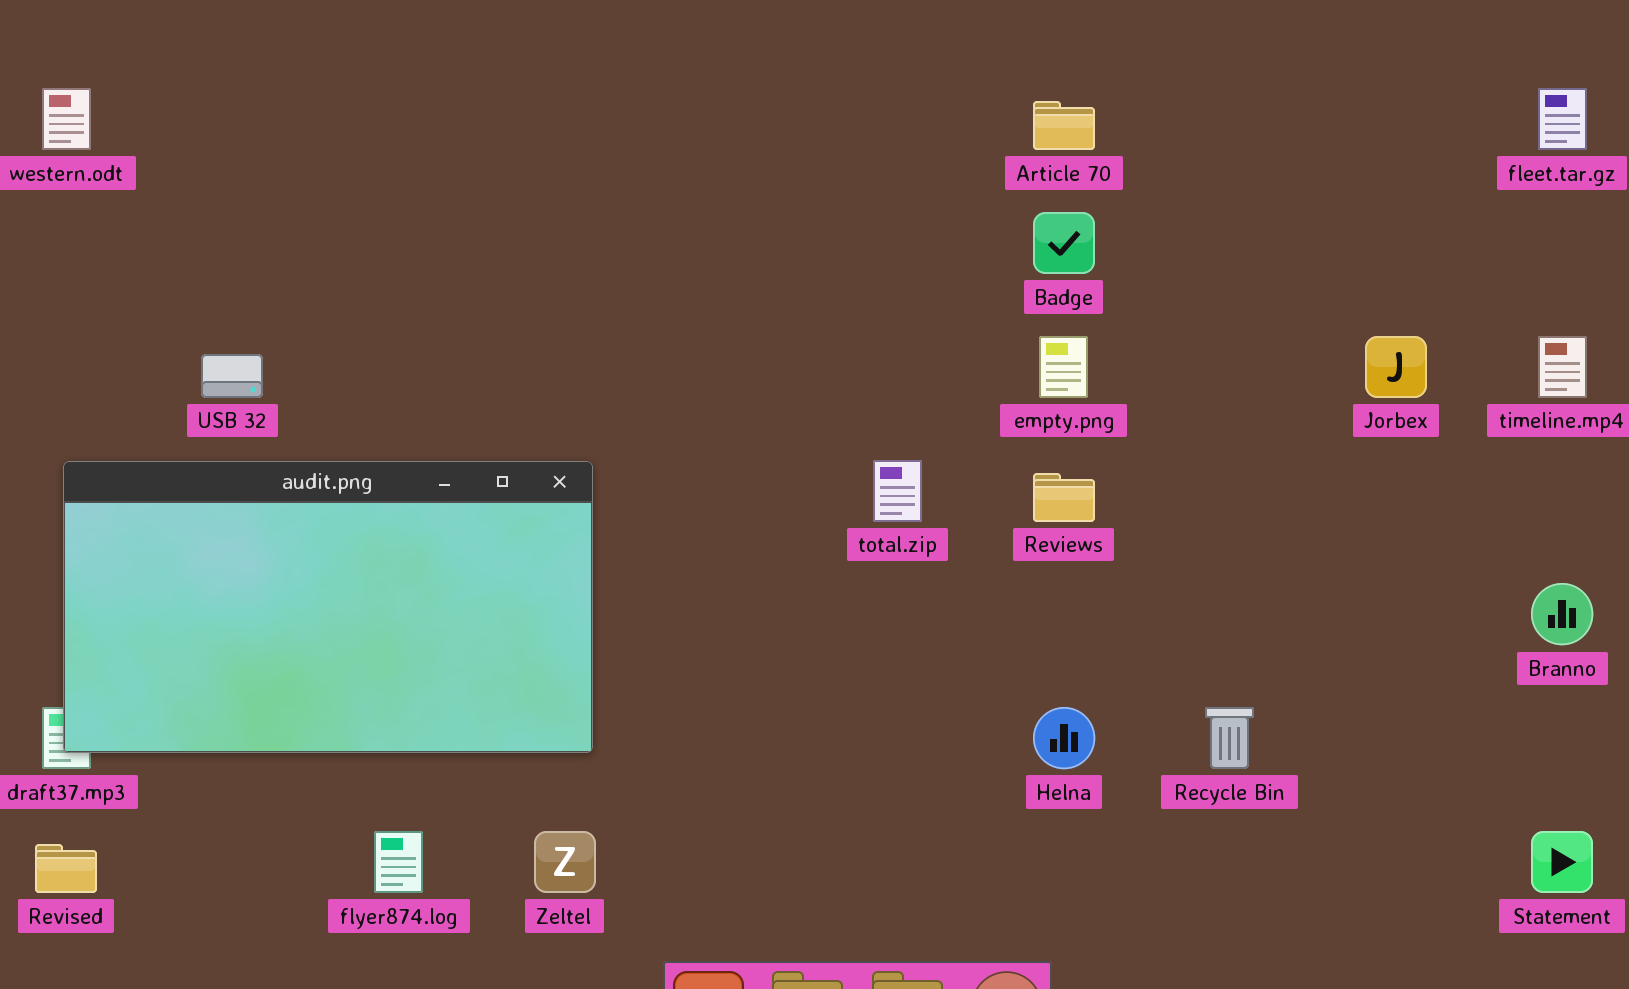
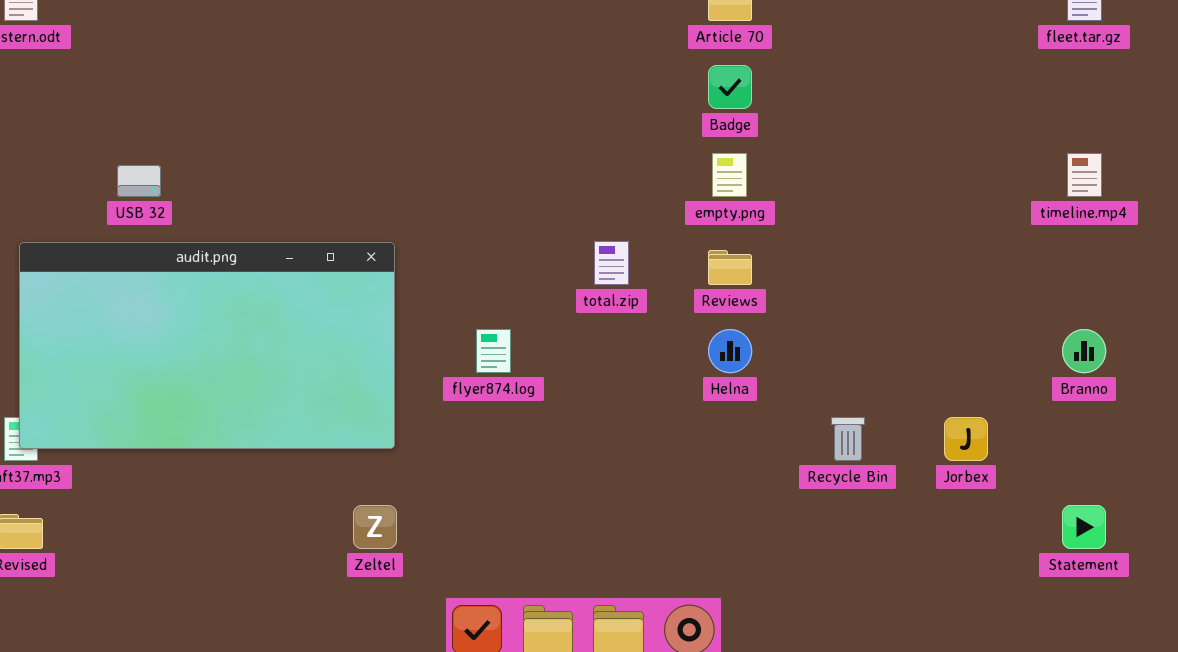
Jorbex: [1365,336,1427,398] -> [944,417,988,461], moved
Helna: [1033,707,1095,769] -> [708,329,752,373], moved
flyer874.log: [374,831,423,893] -> [476,329,511,373], moved

